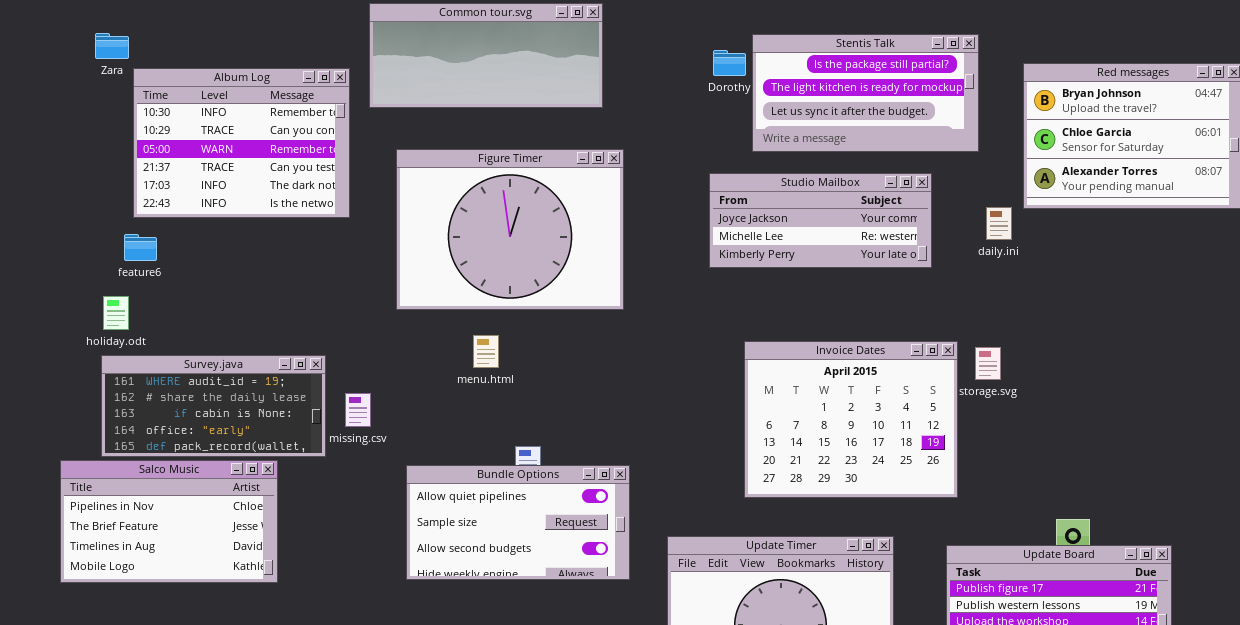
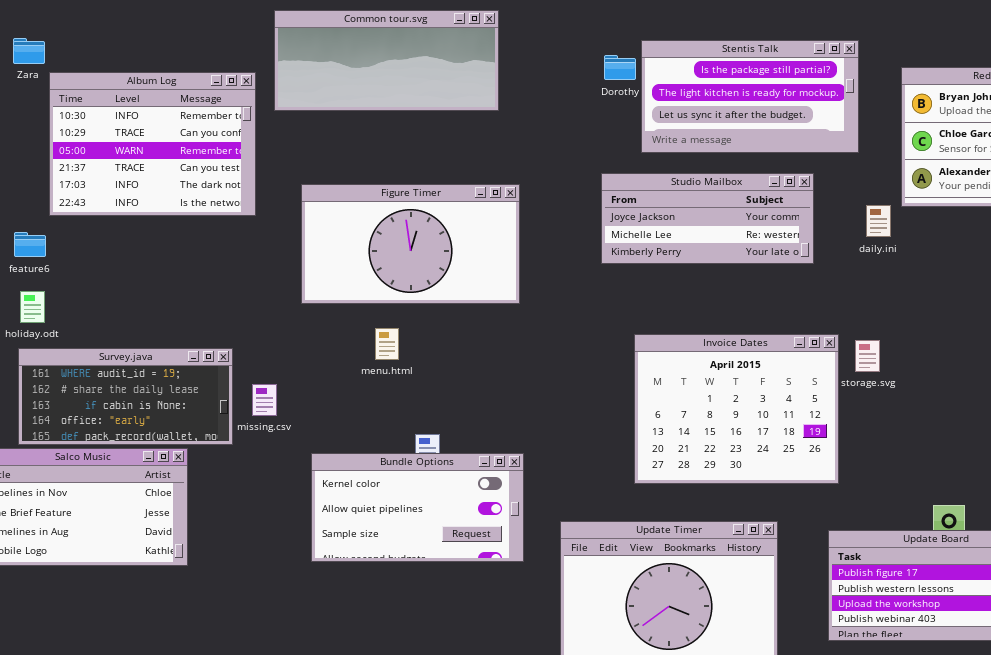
Figure Timer: [396,149,624,310] -> [301,184,520,304], resized
feature6: [124,234,157,261] -> [14,232,46,257], moved
Bundle Options: [406,465,630,580] -> [311,453,524,562], scrolled up 1 row

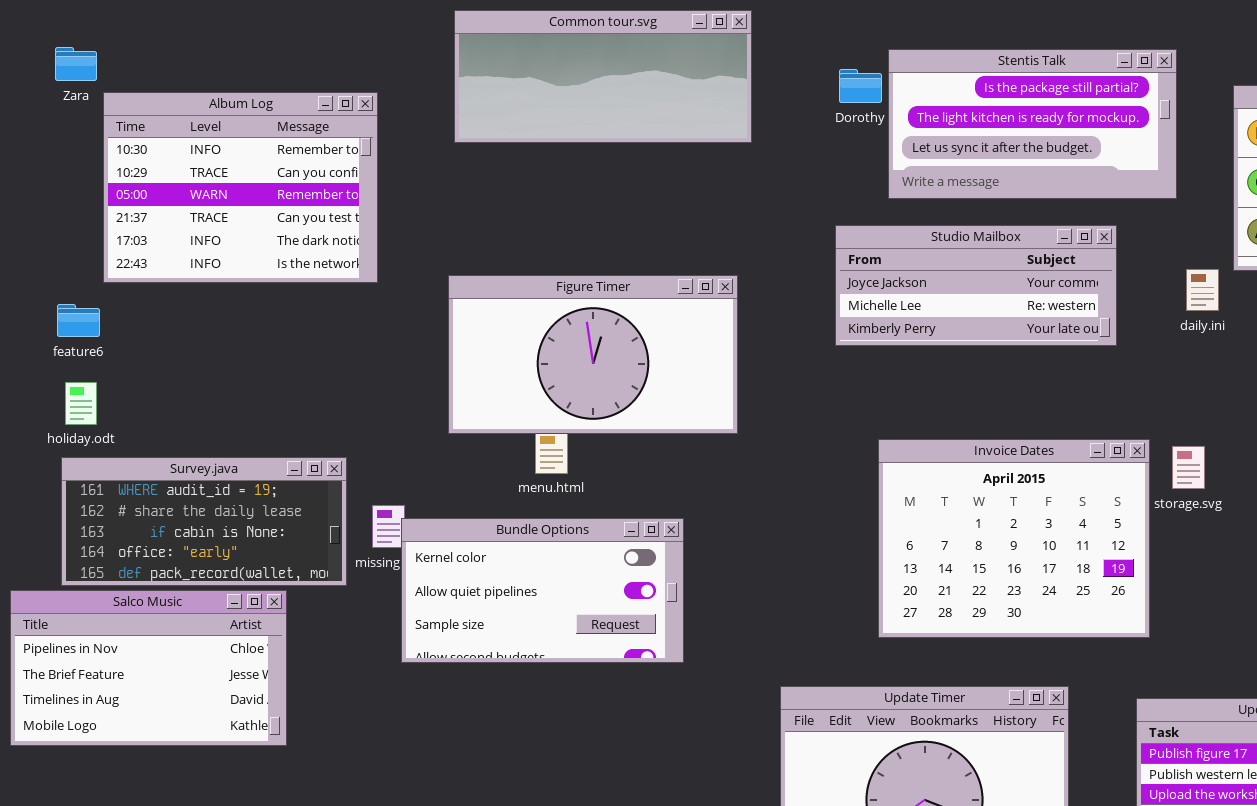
Common tour.svg: [274,10,499,111] -> [454,10,752,143], moved
Figure Timer: [301,184,520,304] -> [448,275,738,434], moved
Bundle Options: [311,453,524,562] -> [401,518,684,663], moved

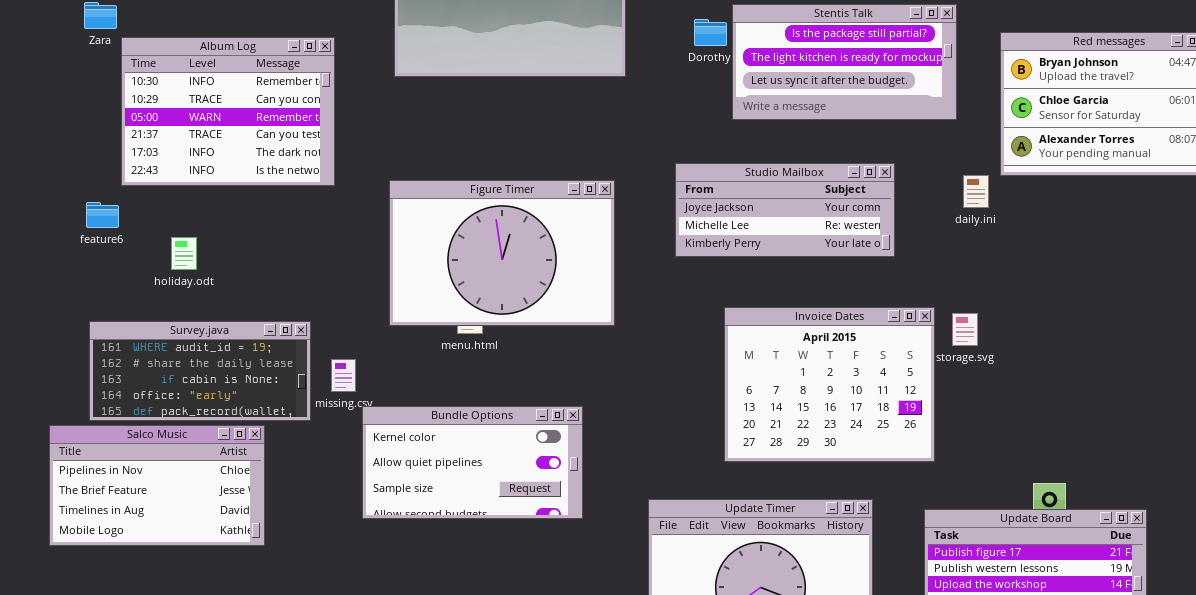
Studio Mailbox: [835,225,1117,346] -> [675,163,895,257], moved
Figure Timer: [448,275,738,434] -> [389,180,615,326], resized
holiday.odt: [65,382,97,425] -> [171,237,197,270], moved
Bundle Options: [401,518,684,663] -> [362,406,583,519], moved

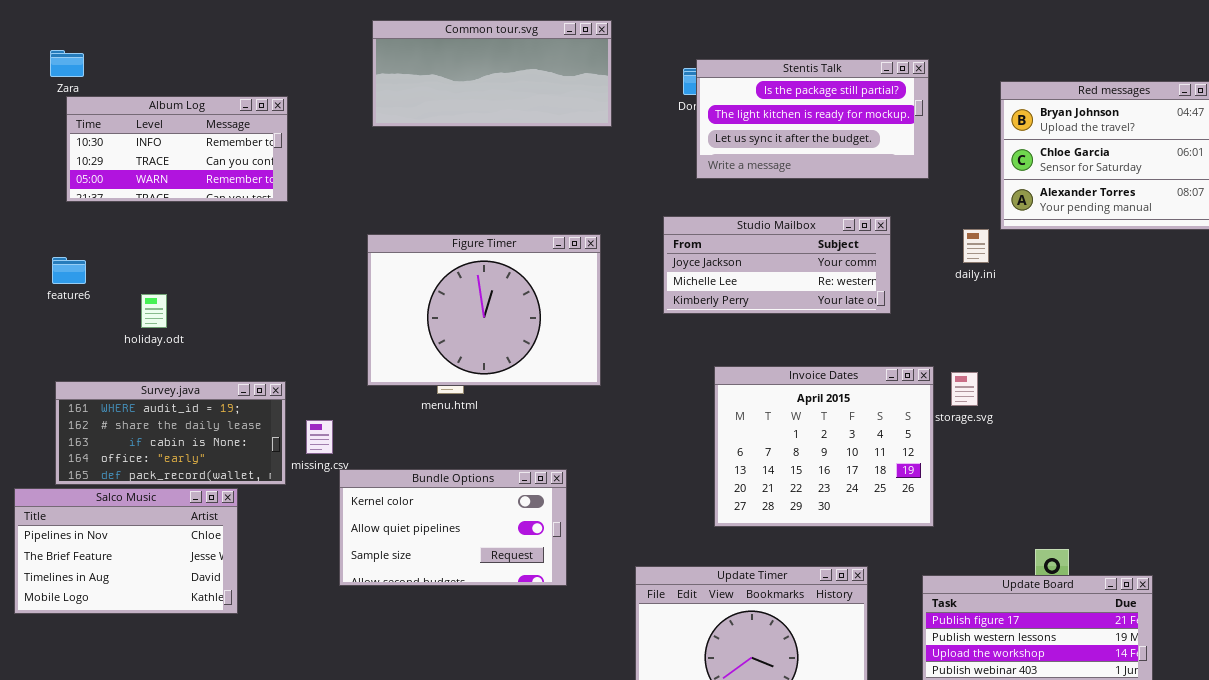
Stentis Talk: [732,4,957,120] -> [696,59,929,179], moved
Album Log: [121,37,335,186] -> [66,96,288,202], moved, resized

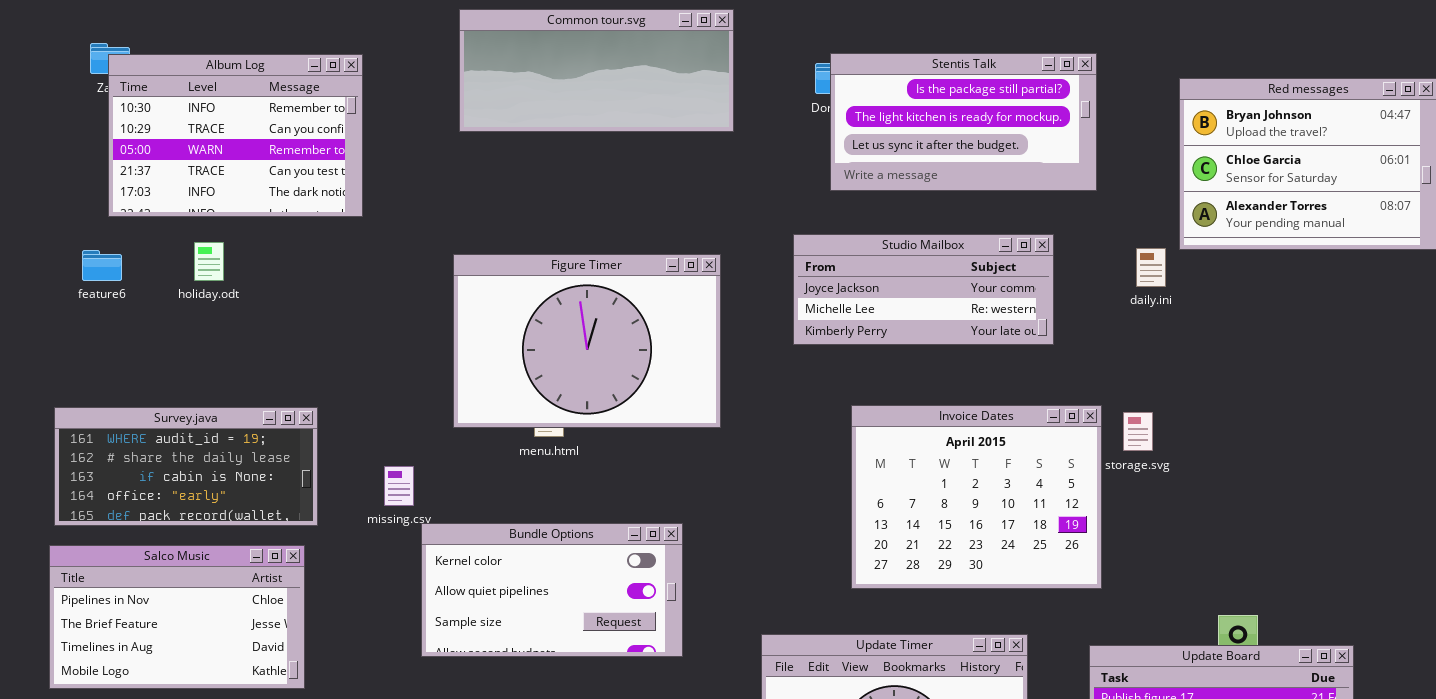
Album Log: [66,96,288,202] -> [108,54,363,217], resized
feature6: [52,257,86,284] -> [82,250,122,281], moved
holiday.odt: [141,294,167,328] -> [194,242,224,281], moved
Survey.java: [55,381,286,485] -> [54,407,318,526], moved

